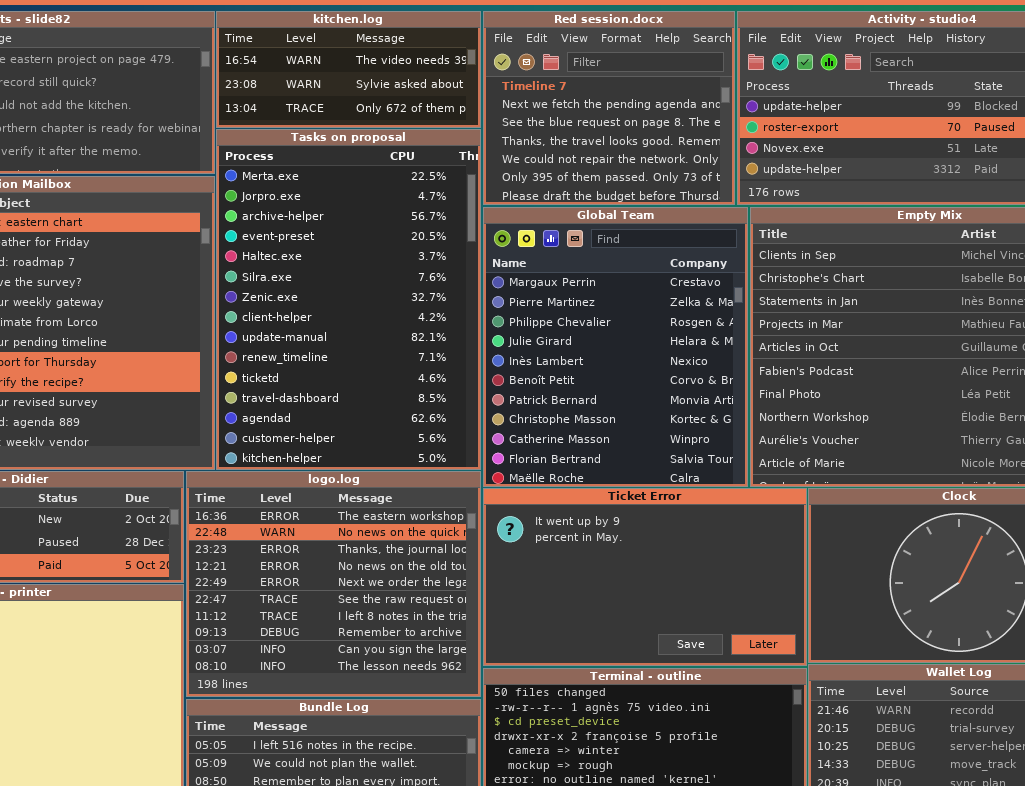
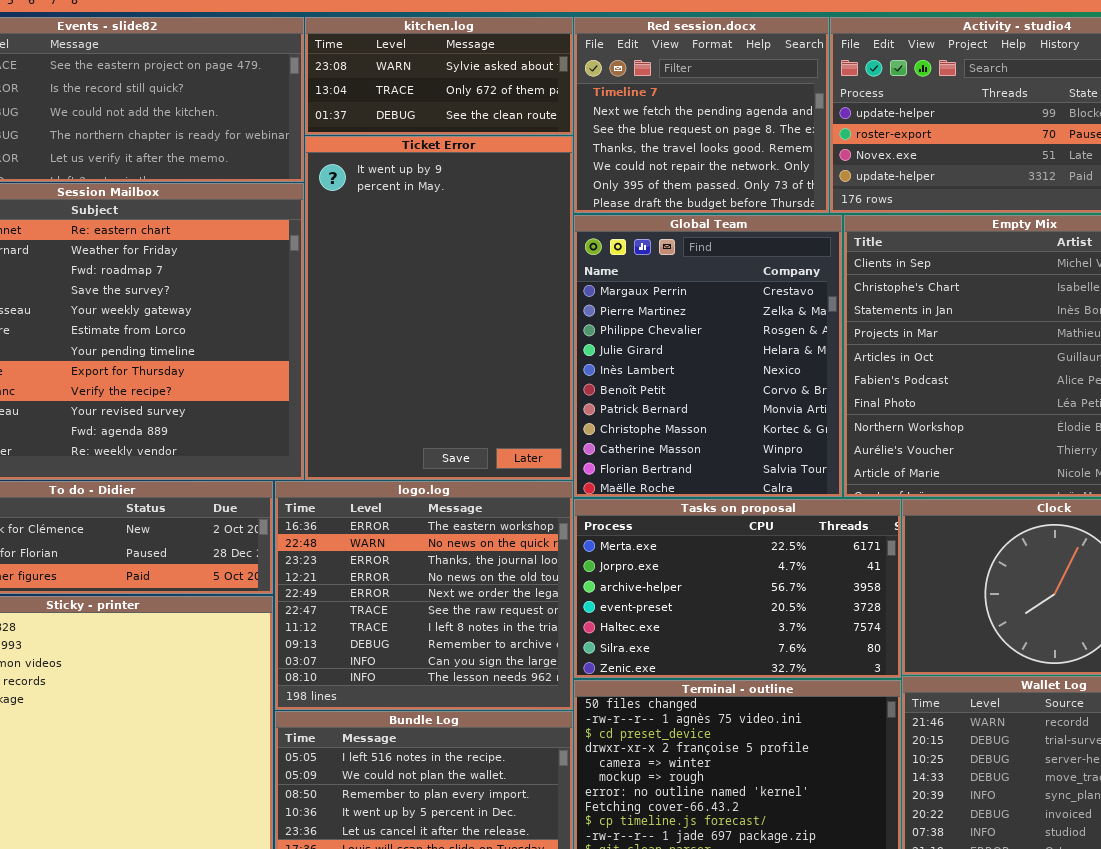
kitchen.log: [216,11,481,128] -> [305,17,573,135], scrolled down 1 row
Tasks on proposal: [216,129,481,470] -> [574,499,901,678], moved, resized
Ticket Error: [483,488,807,666] -> [305,136,573,480], moved, resized

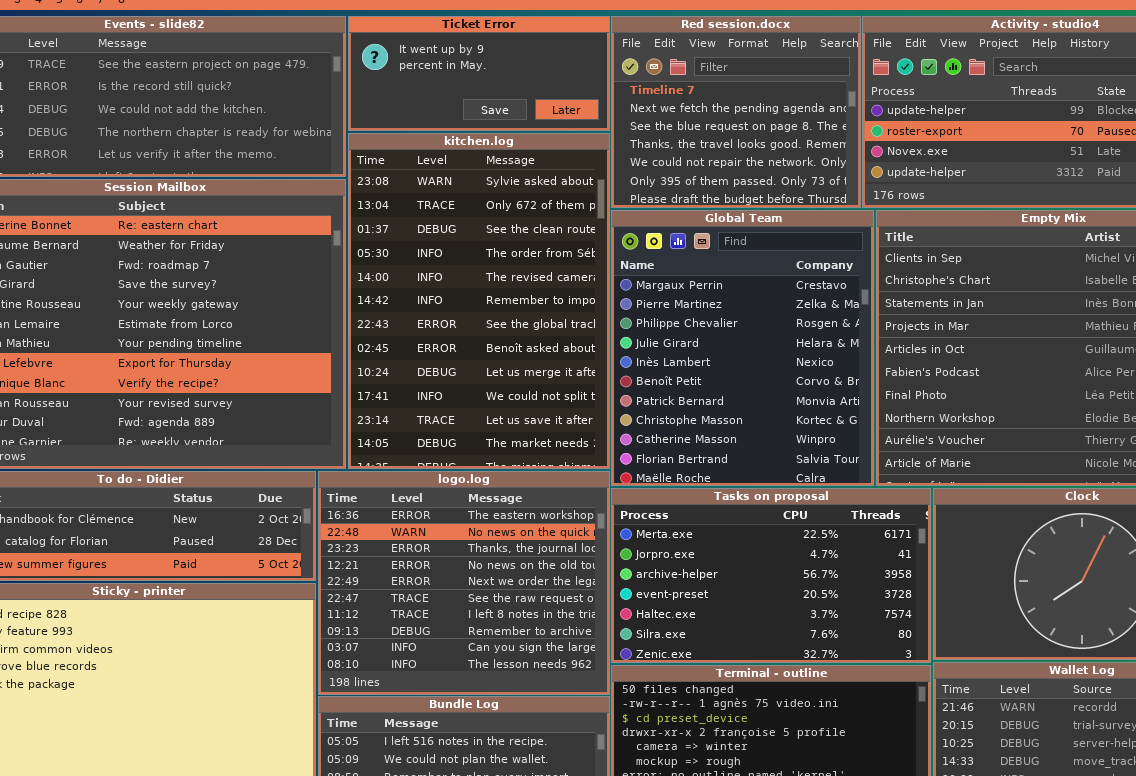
kitchen.log: [305,17,573,135] -> [348,133,610,469], moved, resized
Ticket Error: [305,136,573,480] -> [348,16,610,131], moved, resized

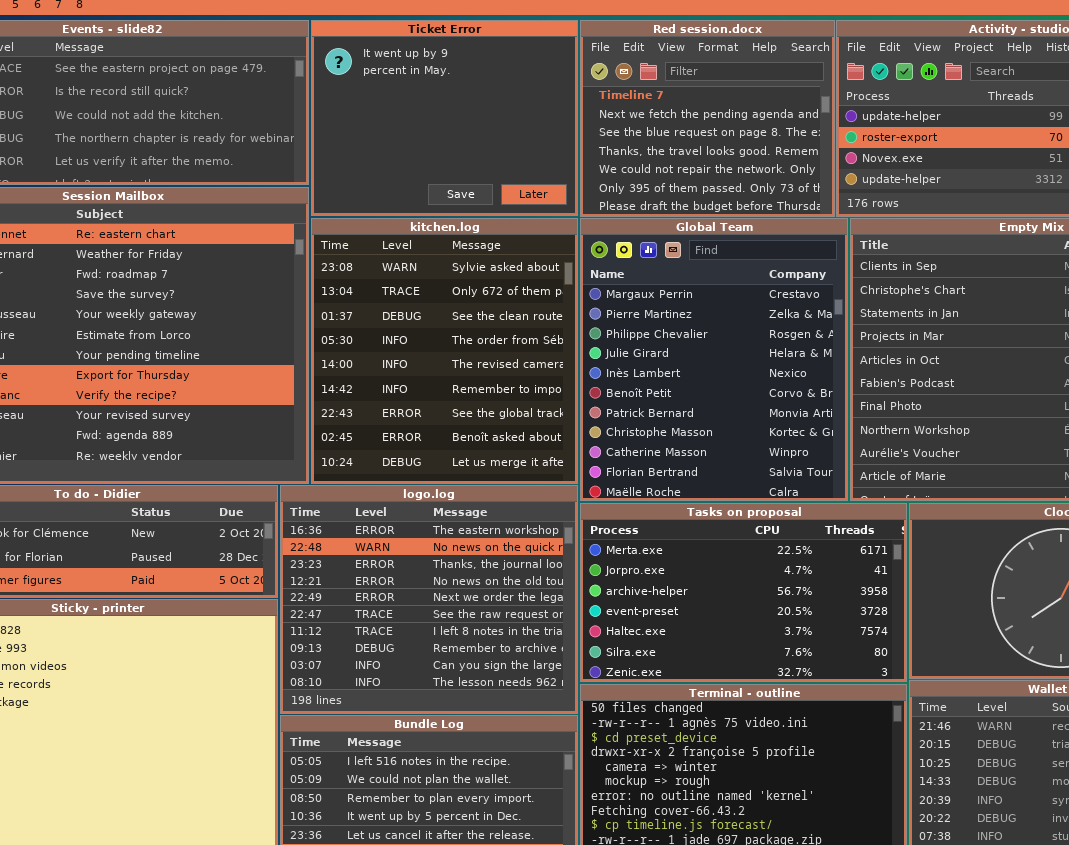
Ticket Error: [348,16,610,131] -> [311,20,578,216], resized
kitchen.log: [348,133,610,469] -> [311,218,578,484], resized

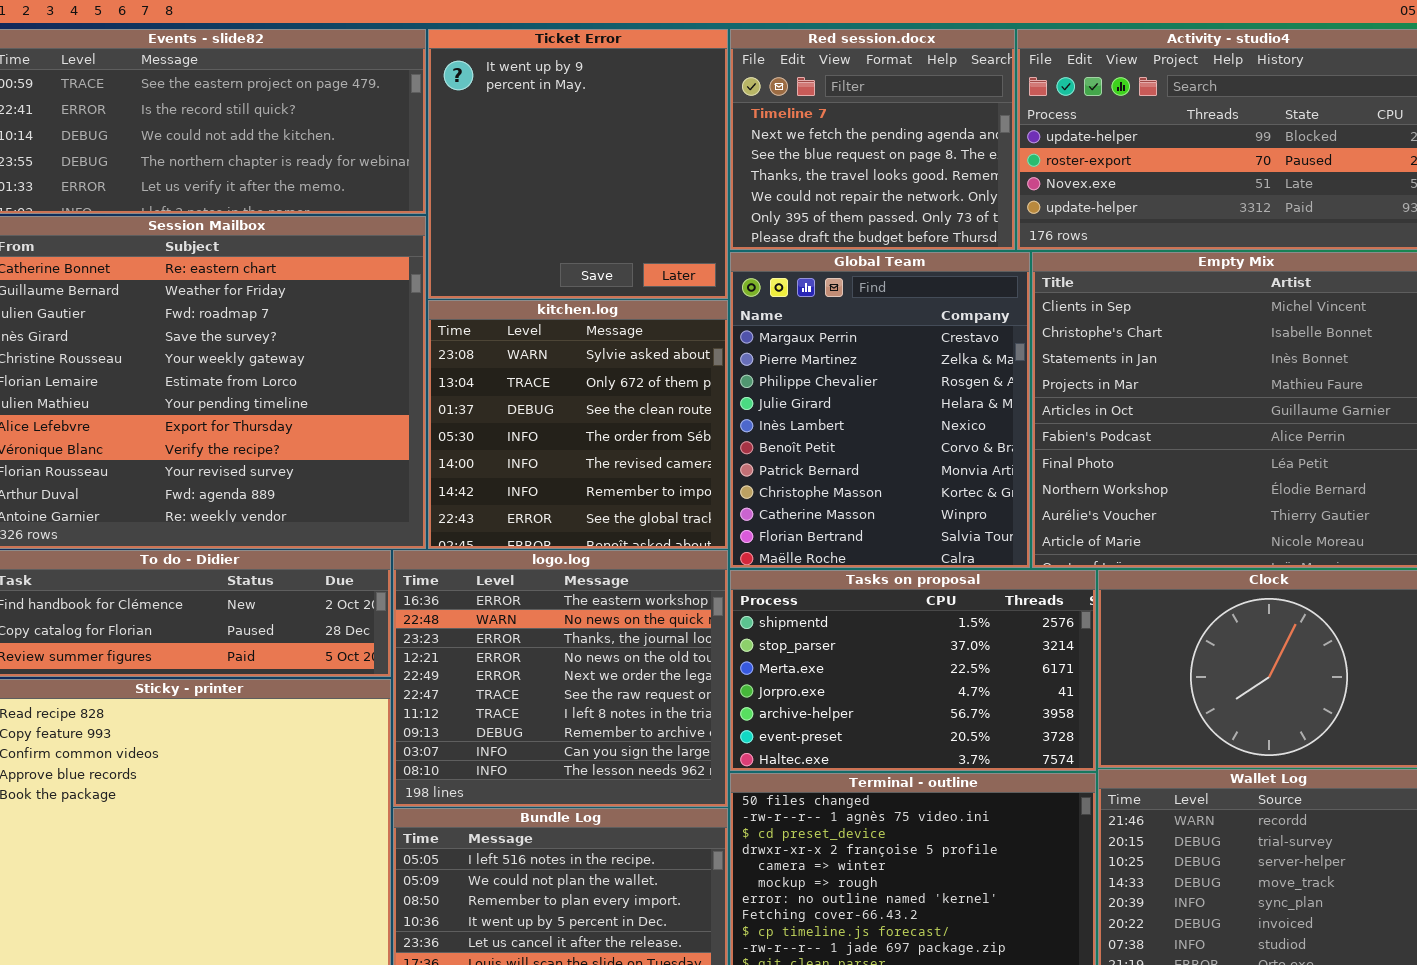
Ticket Error: [311,20,578,216] -> [428,29,728,299], resized
kitchen.log: [311,218,578,484] -> [428,300,728,549], resized
Tasks on proposal: [580,503,907,682] -> [730,570,1096,771], scrolled up 2 rows

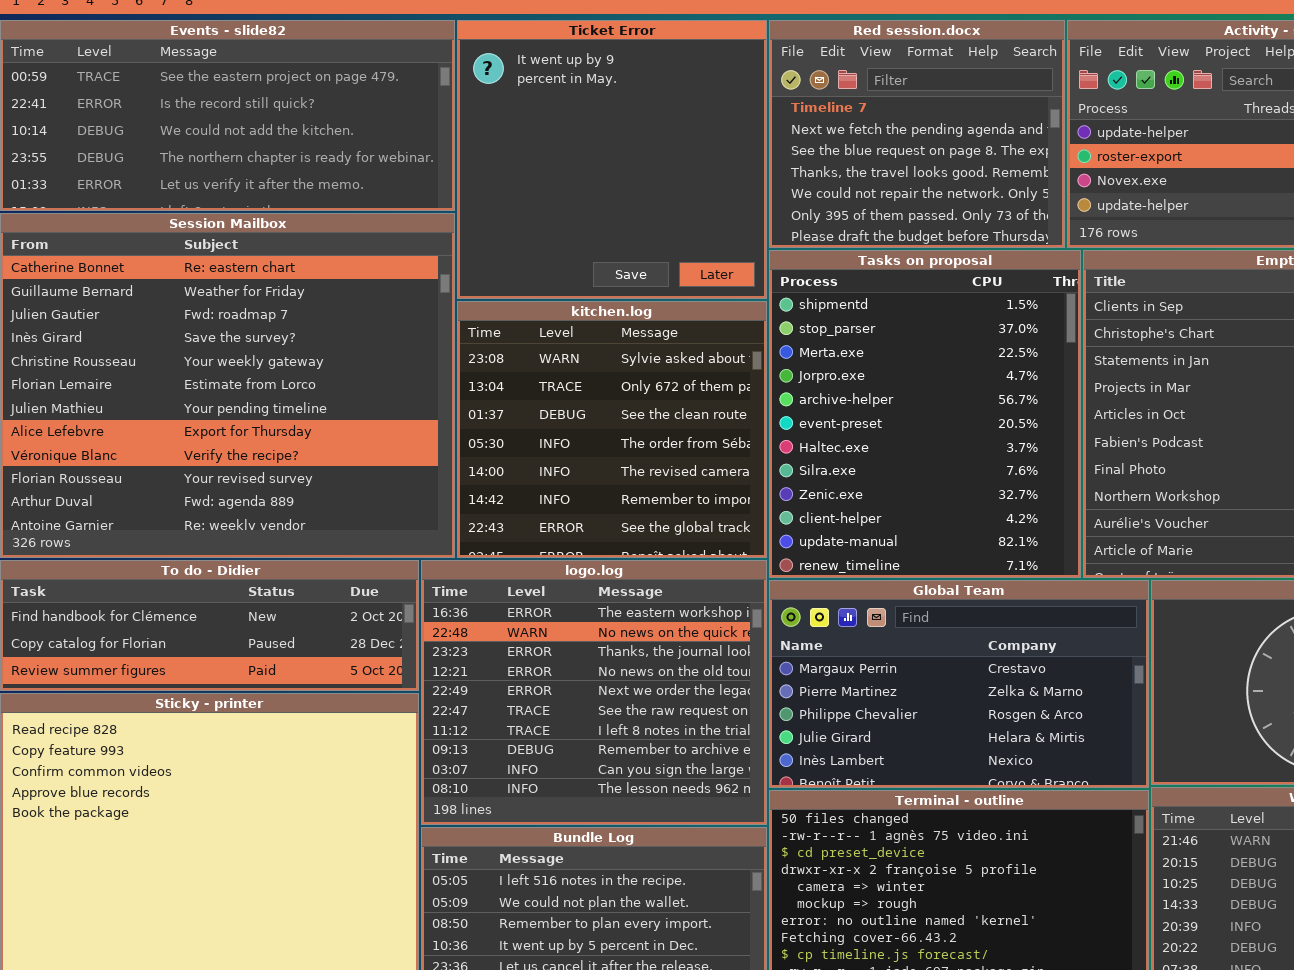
Global Team: [730,252,1030,568] -> [769,580,1149,788], moved, resized
Tasks on proposal: [730,570,1096,771] -> [769,250,1081,578], moved, resized

